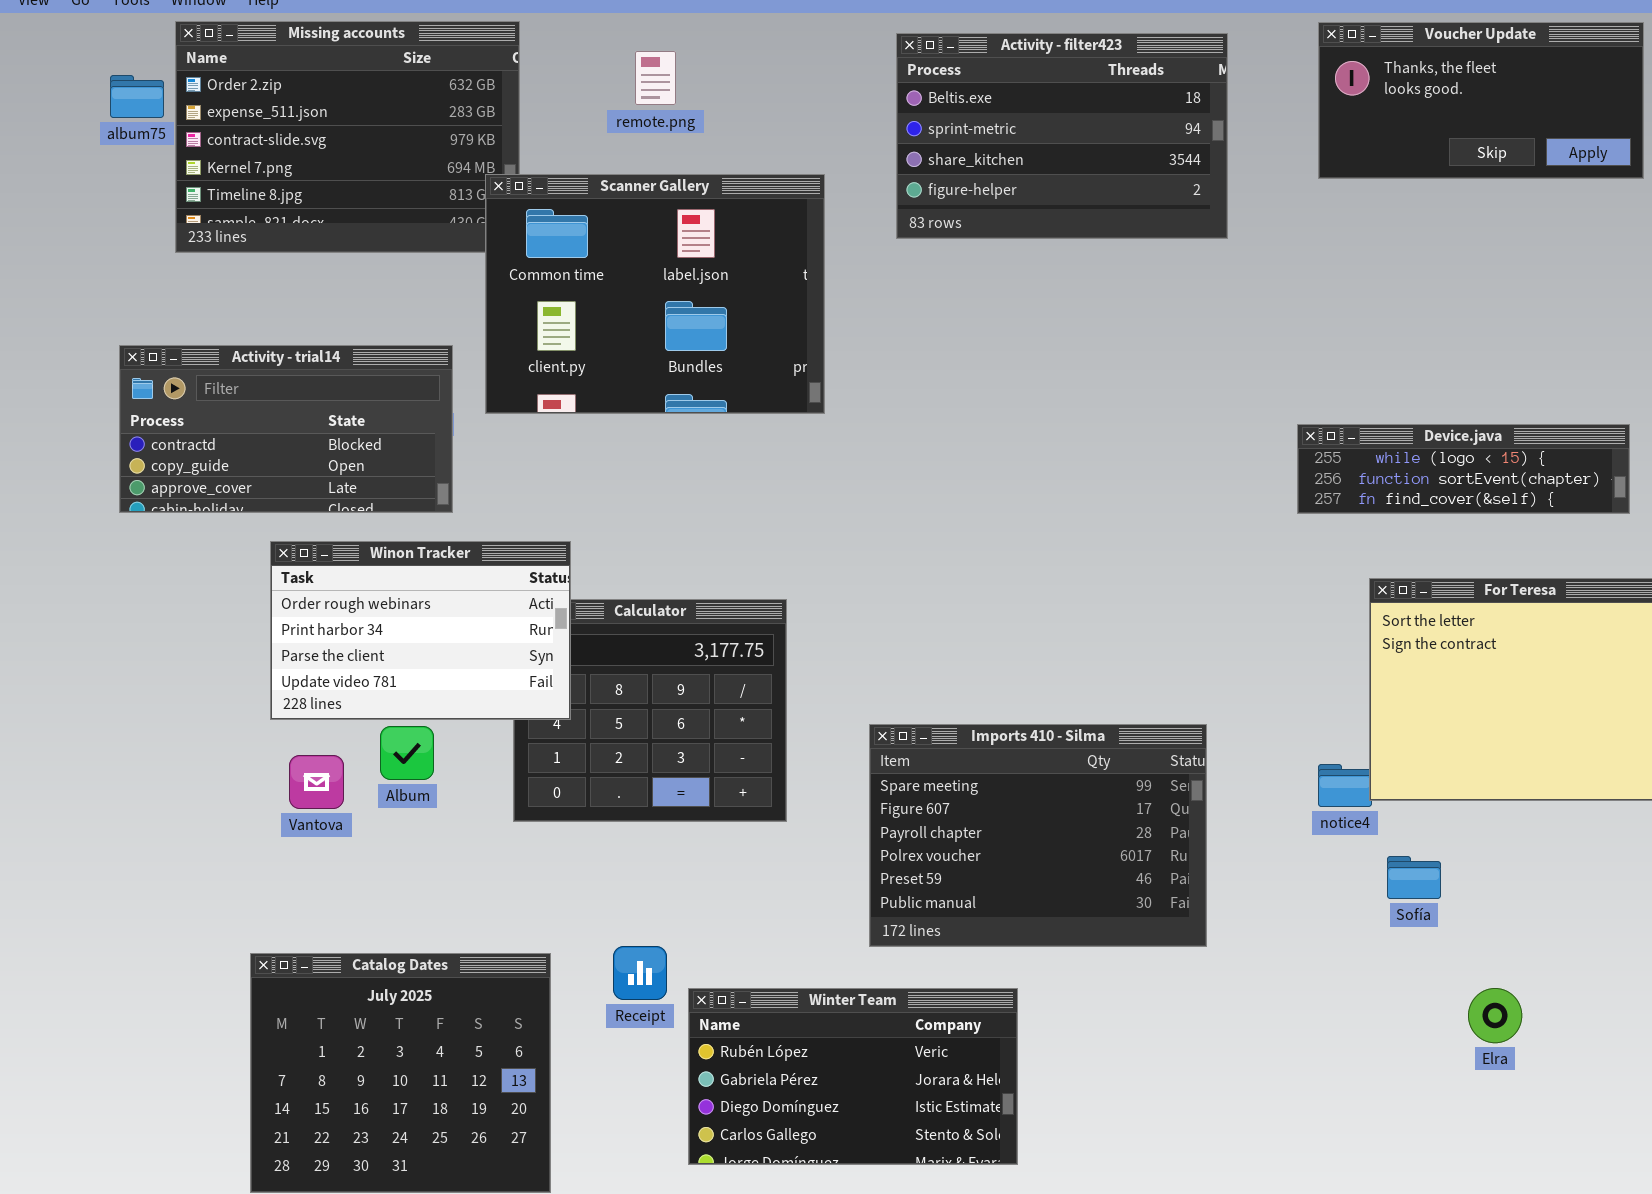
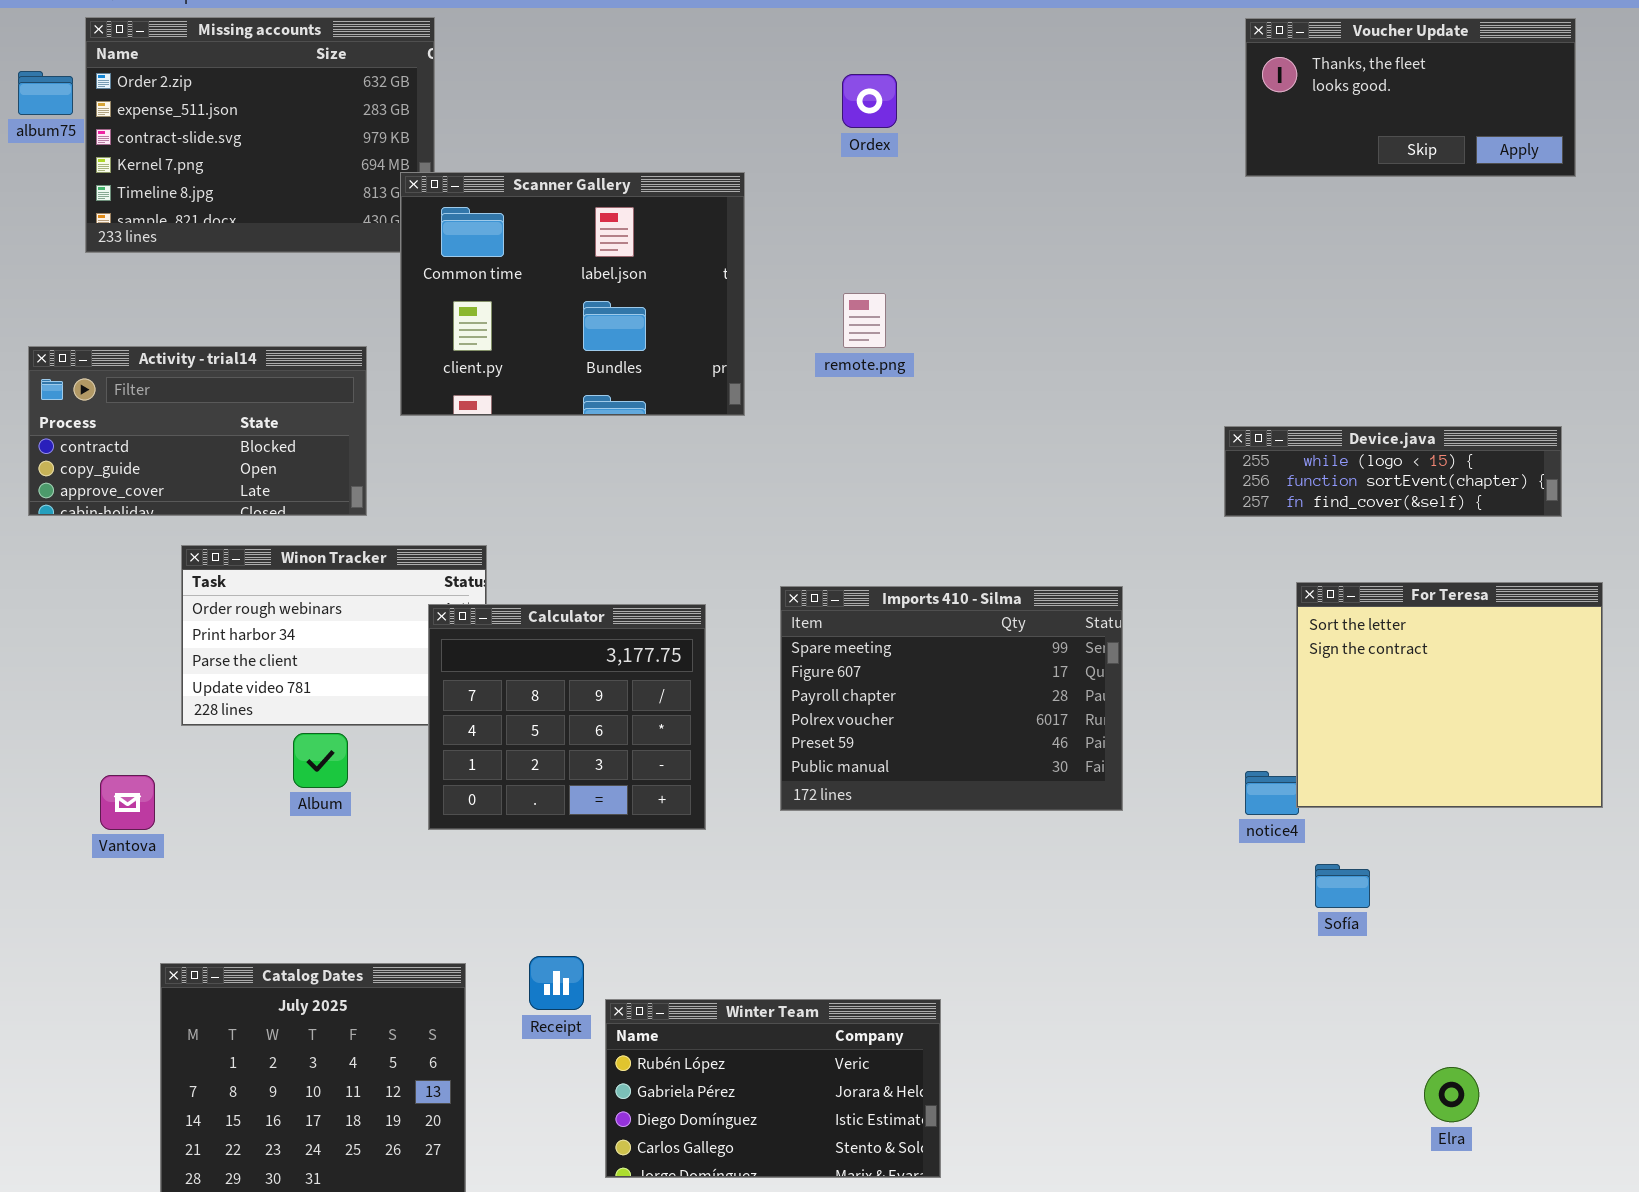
Activity - filter423: [896,33,1228,239] -> none, closed
remote.png: [635,51,676,105] -> [843,293,886,348], moved
Calculator: [513,599,787,822] -> [428,604,706,830], raised
Imports 410 - Silma: [869,724,1207,947] -> [780,586,1123,811], moved
Vantova: [289,755,344,809] -> [100,775,155,830], moved
Elra: [1468,988,1522,1043] -> [1424,1067,1479,1122], moved

